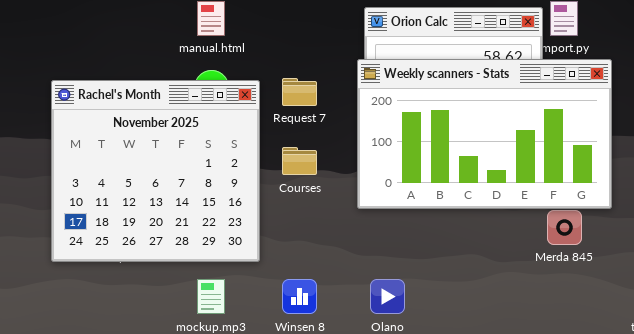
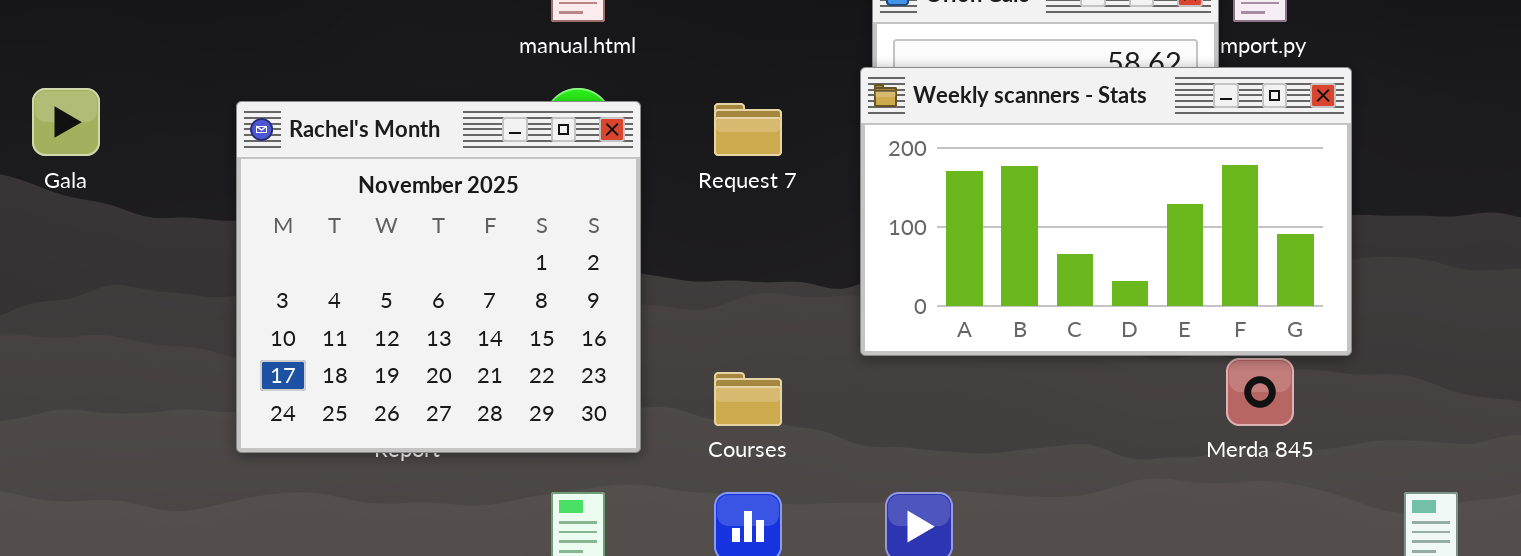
Rachel's Month: [51,80,260,262] -> [236,101,641,453], moved
Courses: [282,147,317,175] -> [714,372,782,426], moved

